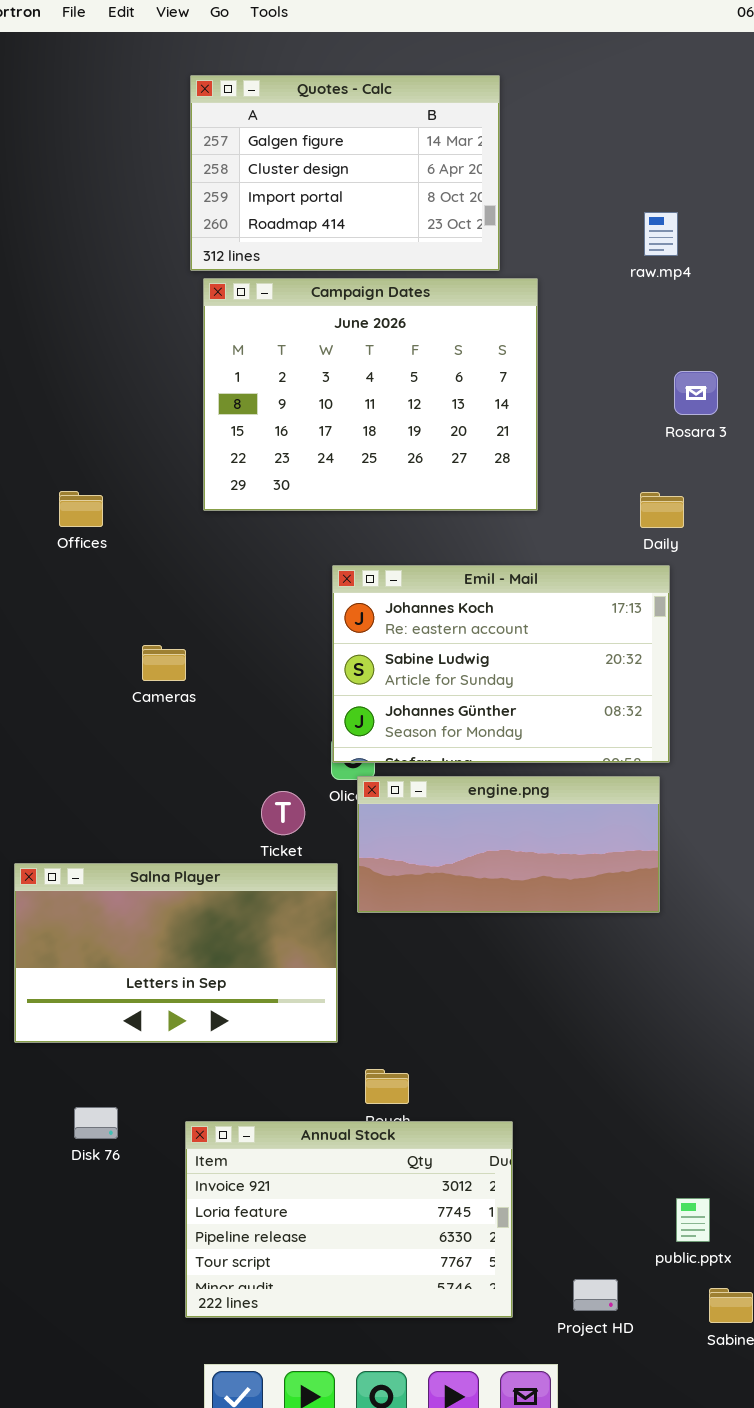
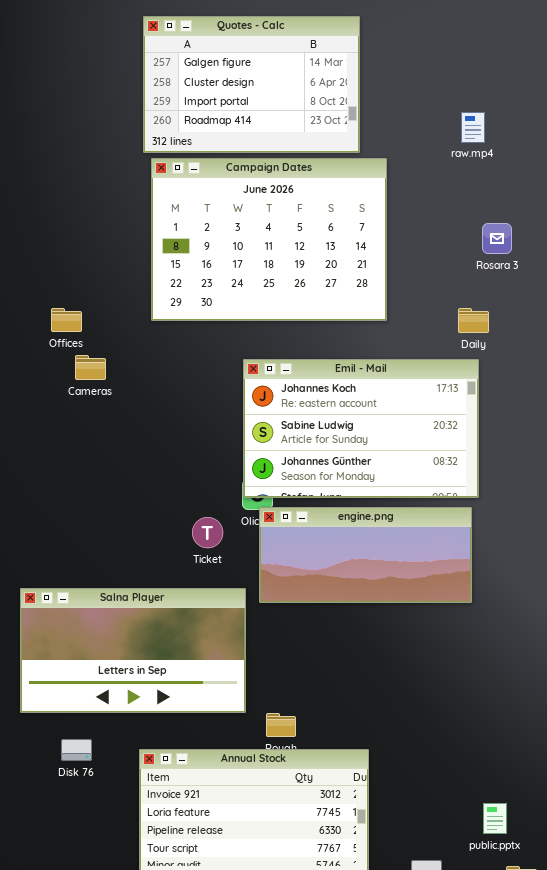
Cameras: [142,645,186,681] -> [75,355,106,380], moved
Salna Player: [14,863,338,1043] -> [20,588,246,713], moved

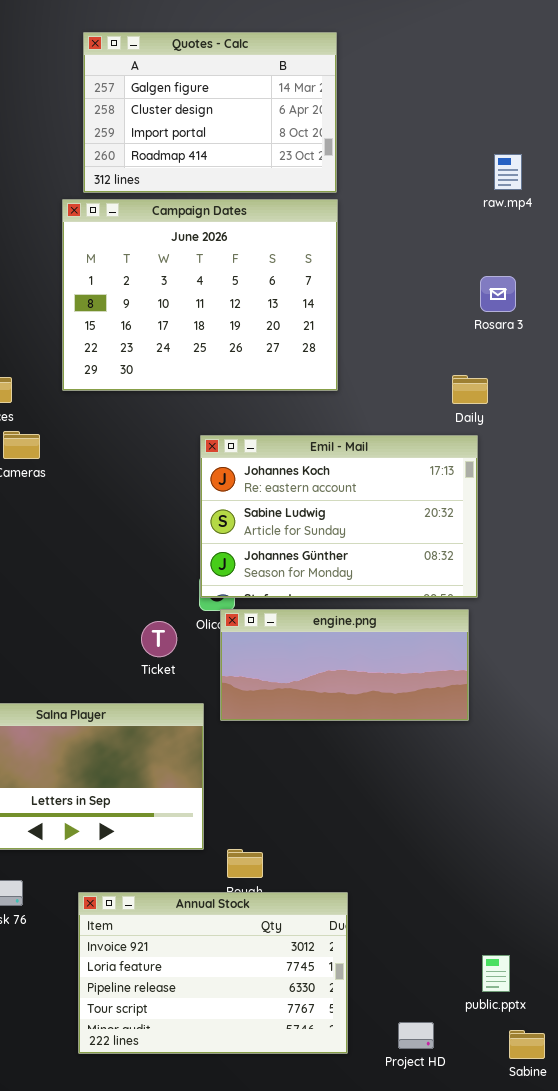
raw.mp4: [461,112,485,143] -> [494,154,522,190], moved
Campaign Dates: [151,158,387,321] -> [62,199,338,391], moved

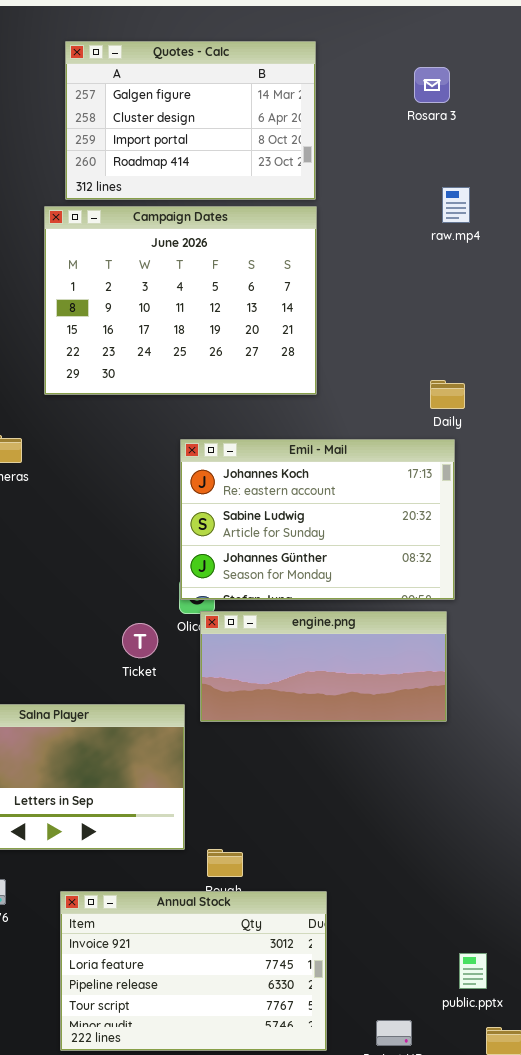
raw.mp4: [494,154,522,190] -> [442,187,470,223], moved
Rosara 3: [480,276,516,312] -> [414,67,450,103], moved

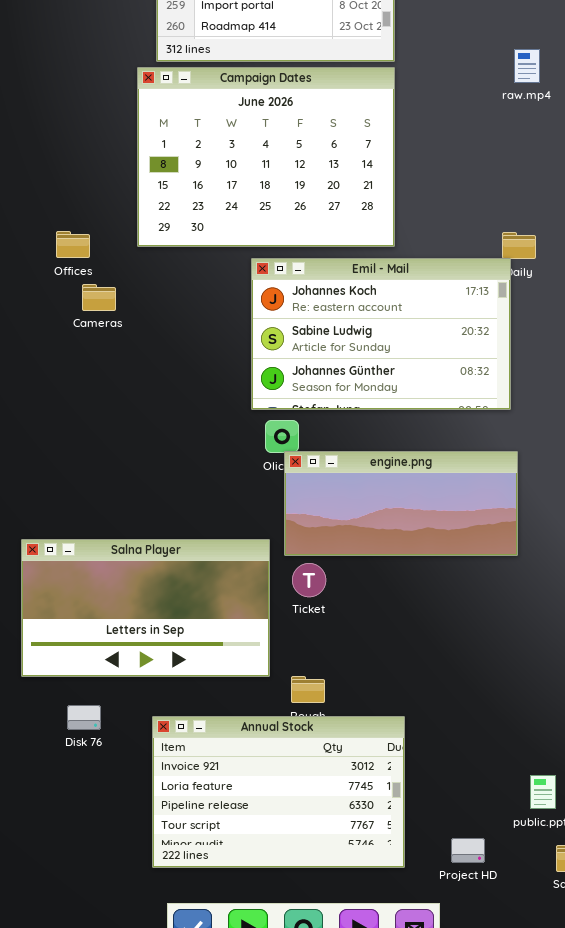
Emil - Mail: [180,439,455,600] -> [251,258,511,410], moved
Ticket: [122,623,158,658] -> [292,563,326,597], moved

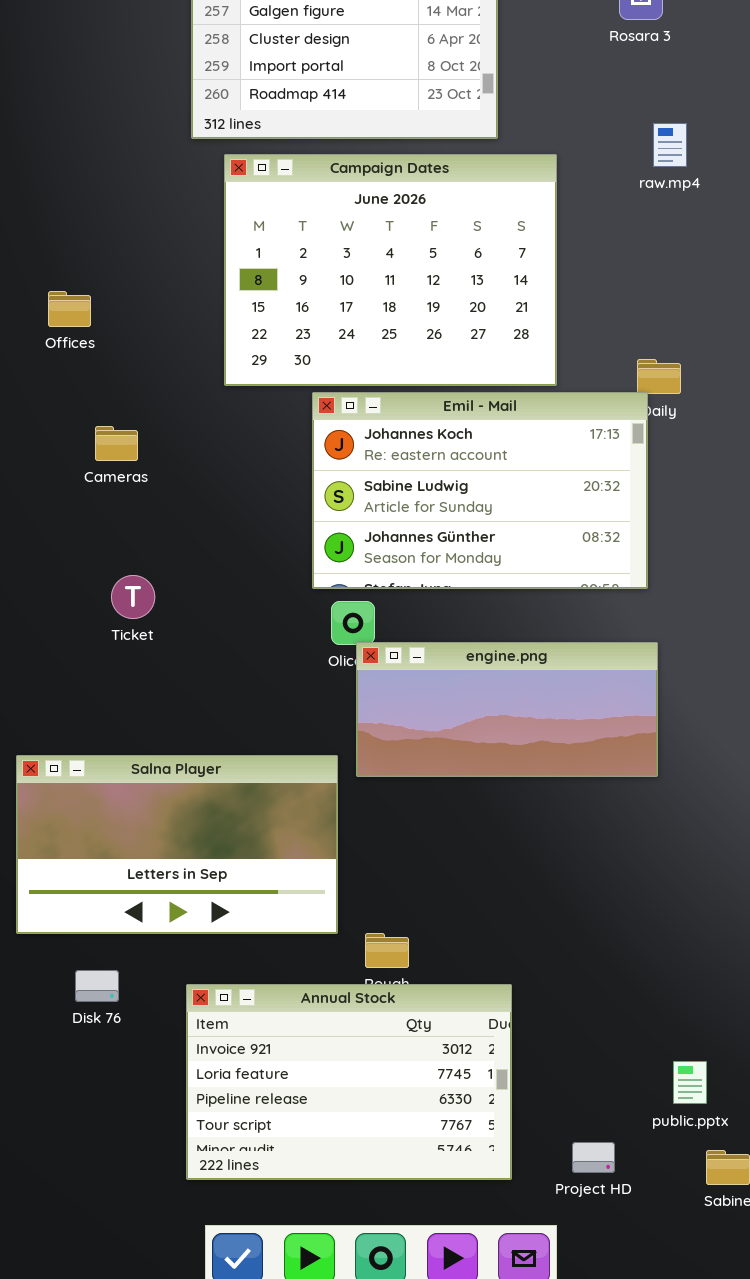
Campaign Dates: [137,67,395,247] -> [224,154,557,386], moved
Offices: [56,231,90,258] -> [48,291,91,327], moved
Ticket: [292,563,326,597] -> [111,575,155,619], moved

